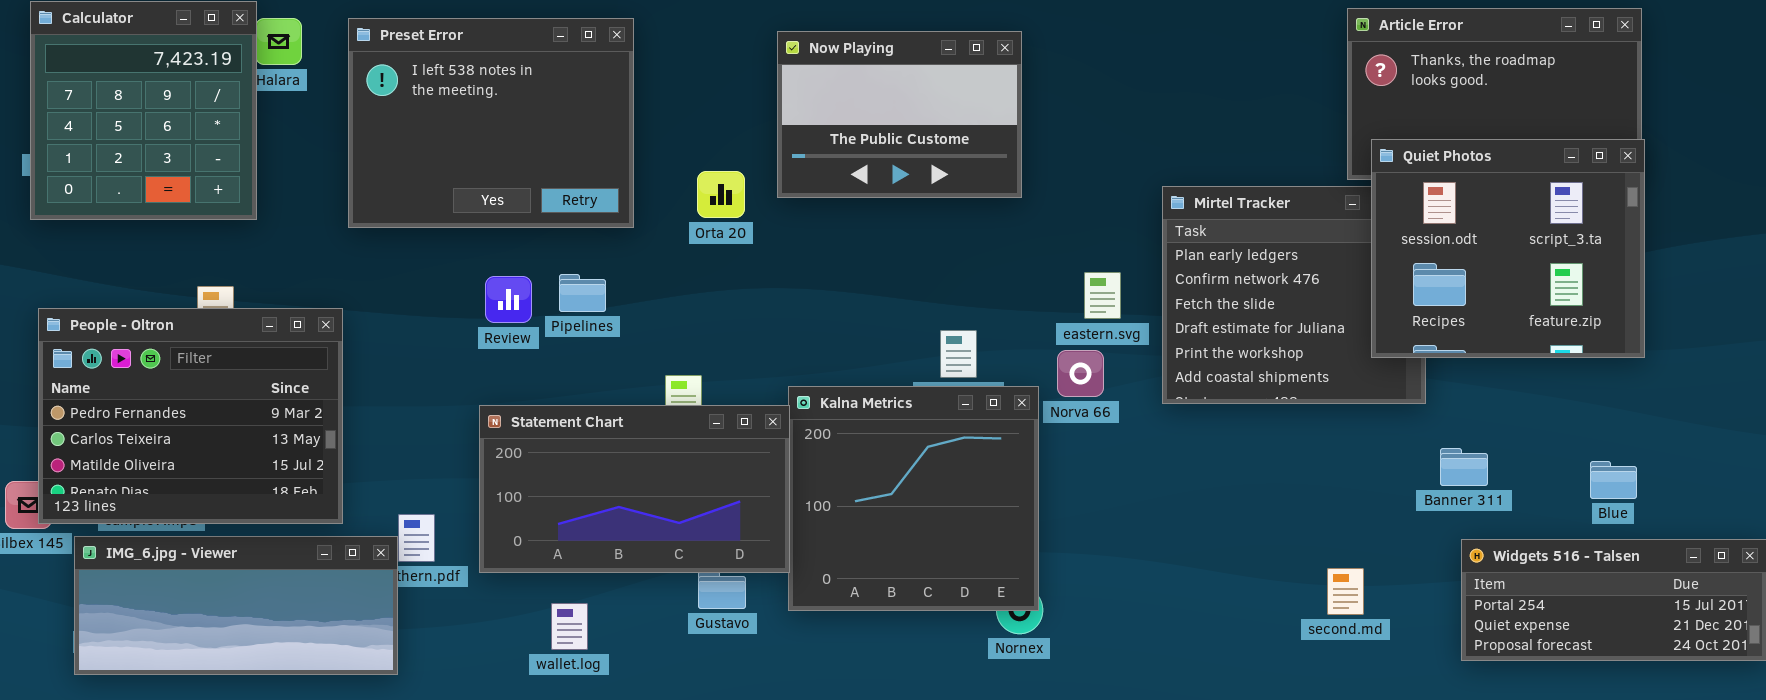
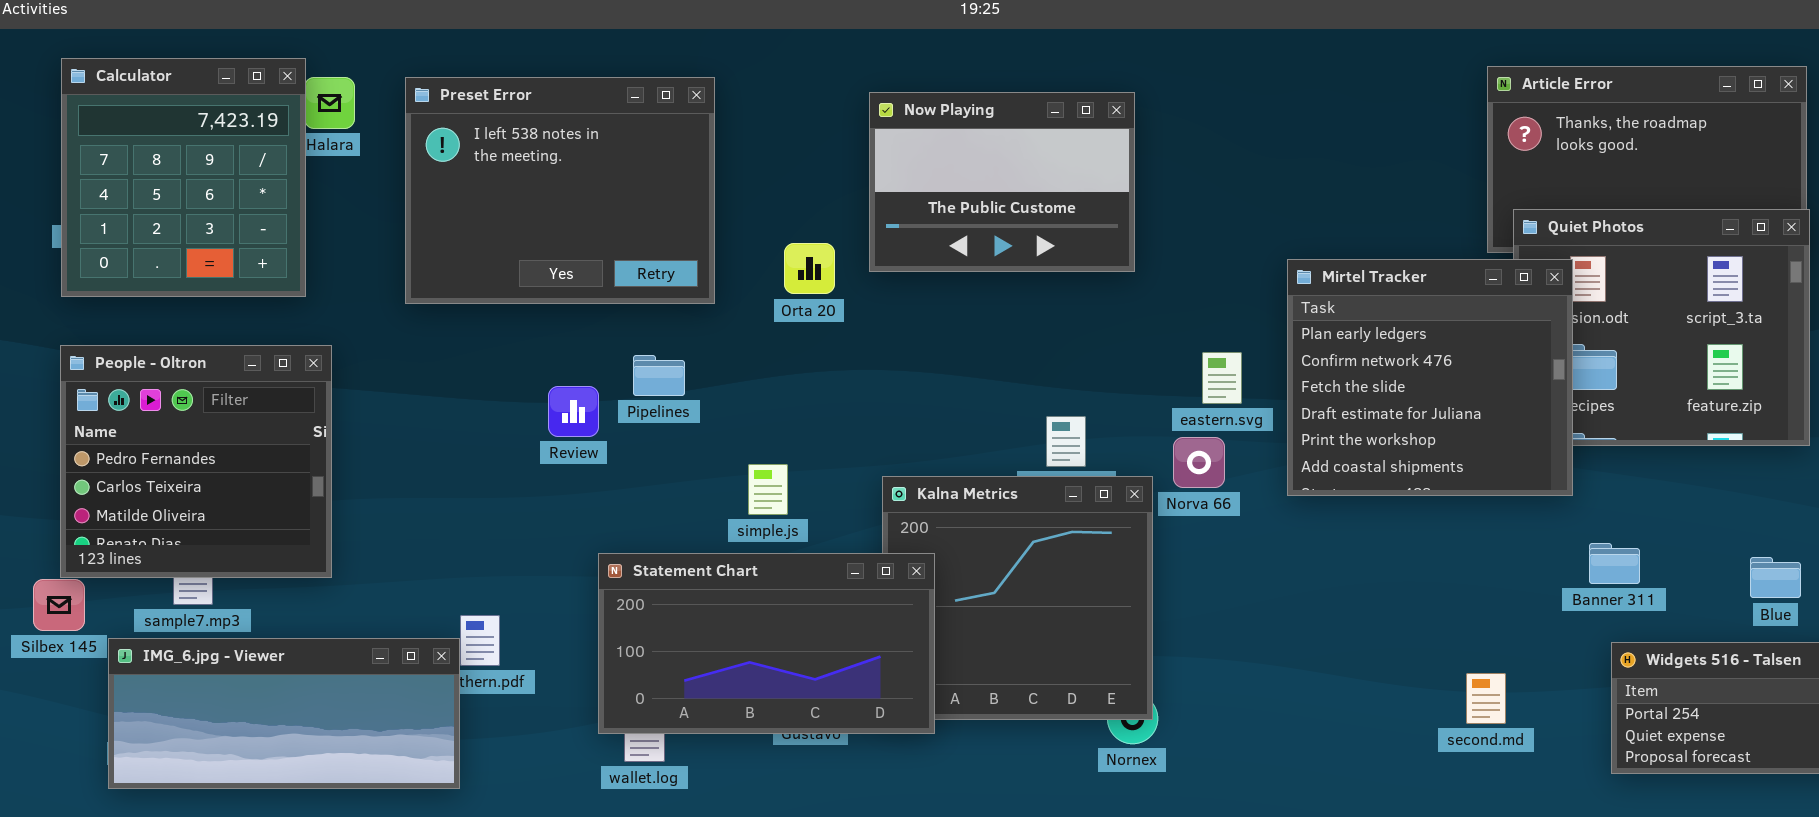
Mirtel Tracker: [1162,186,1426,404] -> [1287,259,1573,496], raised
Review: [485,276,532,323] -> [548,386,599,437], moved
People - Oltron: [38,308,343,524] -> [60,345,332,578], moved, resized
Statement Chart: [479,405,790,573] -> [598,553,935,734], moved

